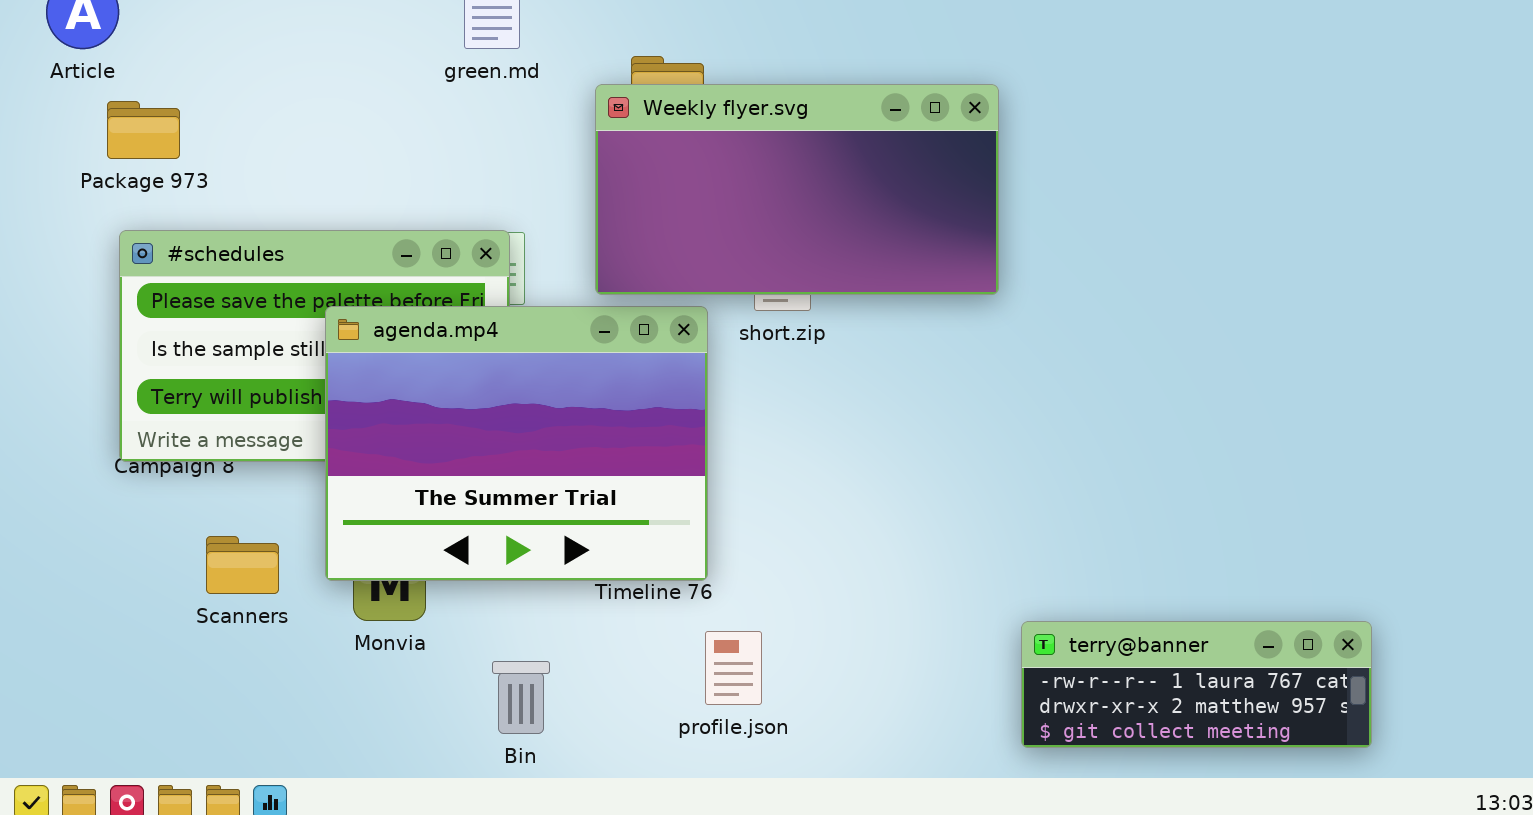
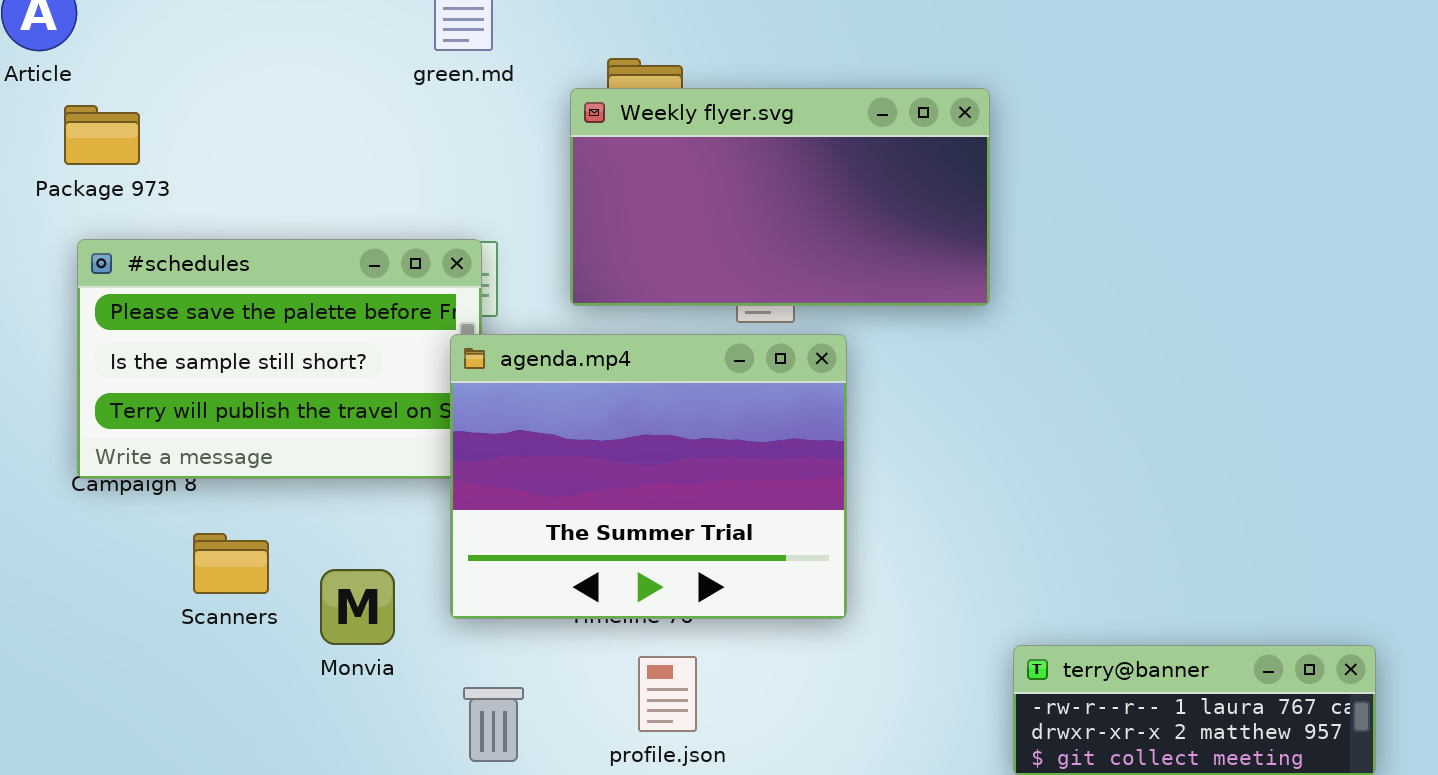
agenda.mp4: [325,306,708,581] -> [450,334,847,619], moved
Scanners: [206,536,279,594] -> [193,533,269,594], moved
profile.json: [705,631,762,705] -> [638,656,697,732], moved

